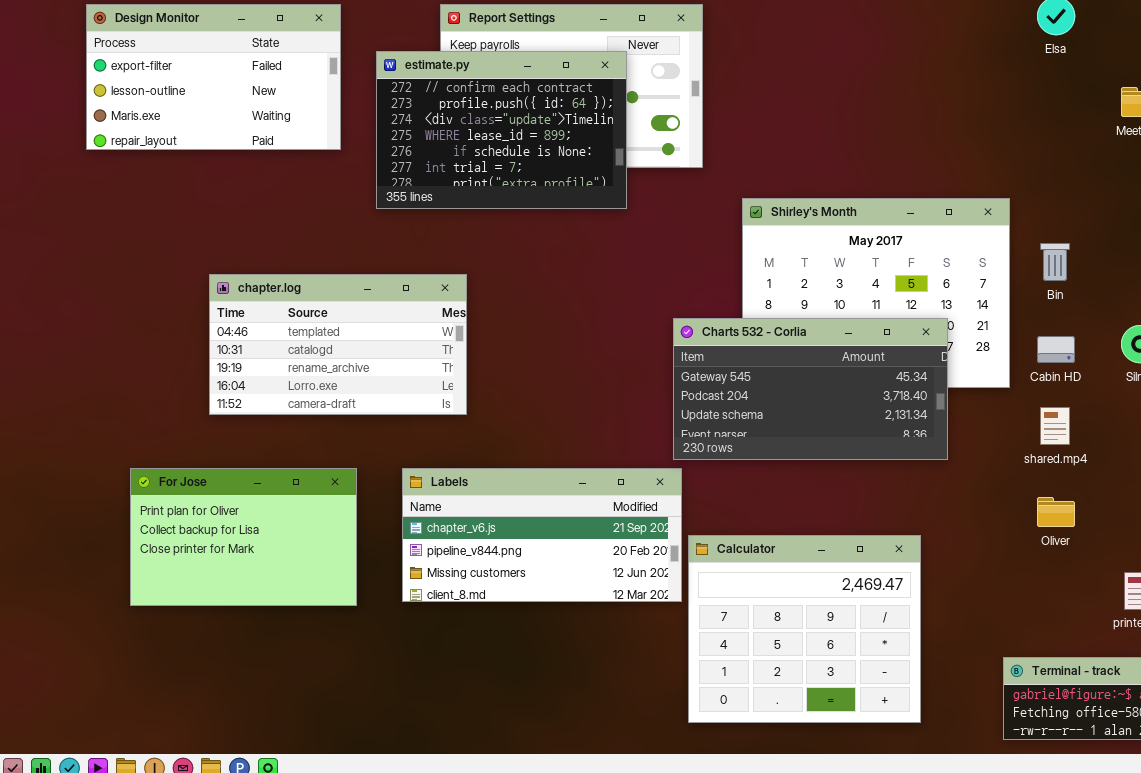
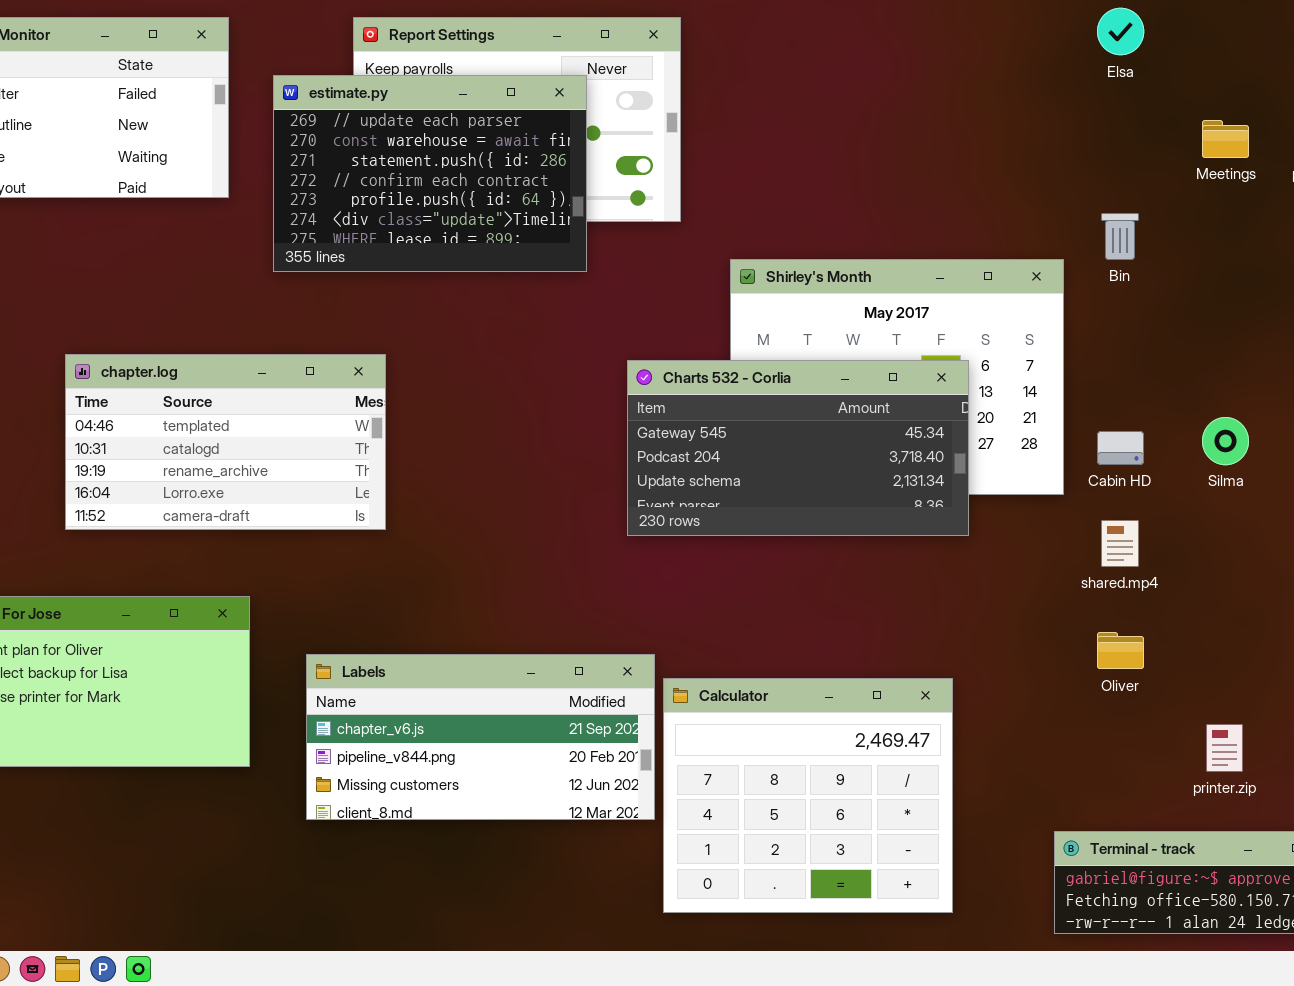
estimate.py: [376,51,627,209] -> [273,75,587,272], scrolled up 3 rows
Bin: [1040,243,1070,281] -> [1101,213,1139,260], moved
Charts 532 - Corlia: [673,318,948,460] -> [627,360,969,536], moved
Labels: [402,468,682,602] -> [306,654,655,820], moved

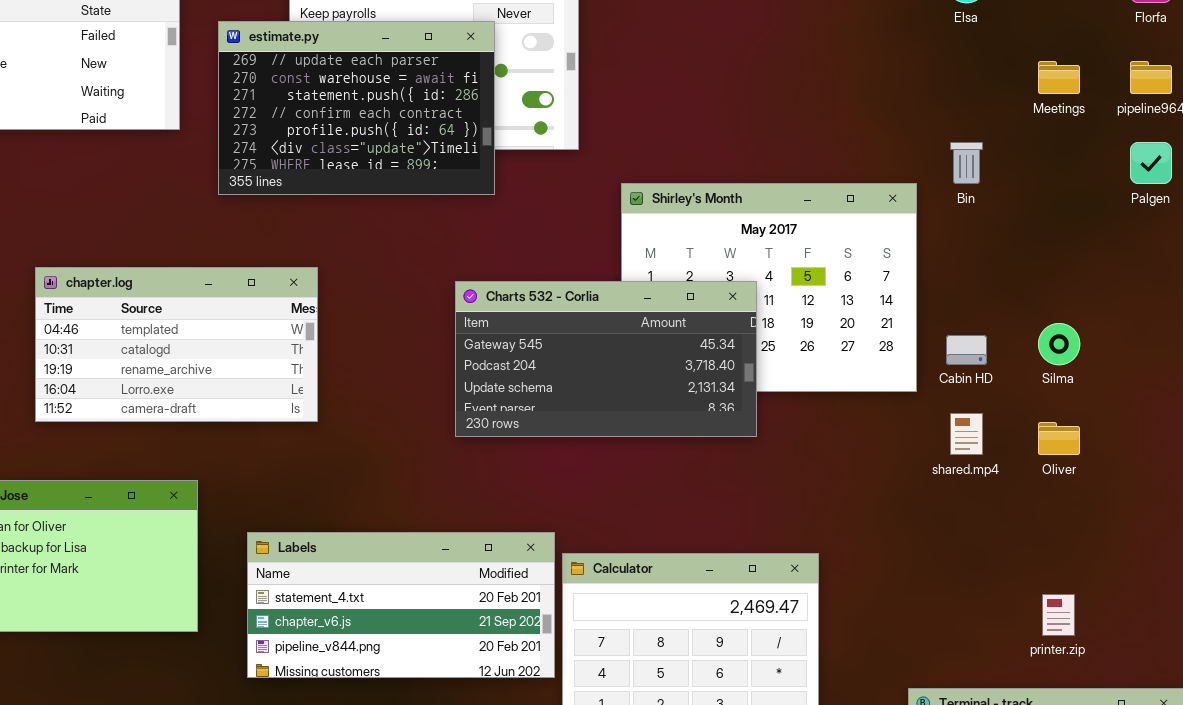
Charts 532 - Corlia: [627,360,969,536] -> [455,281,757,437], moved
Oliver: [1097,632,1144,669] -> [1038,422,1080,455], moved
Labels: [306,654,655,820] -> [247,532,555,678], scrolled up 1 row

